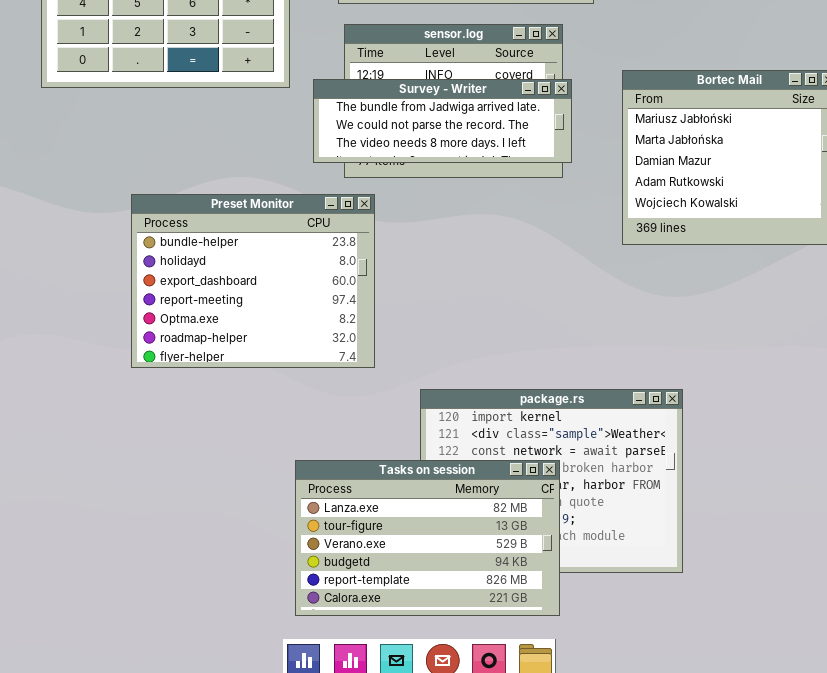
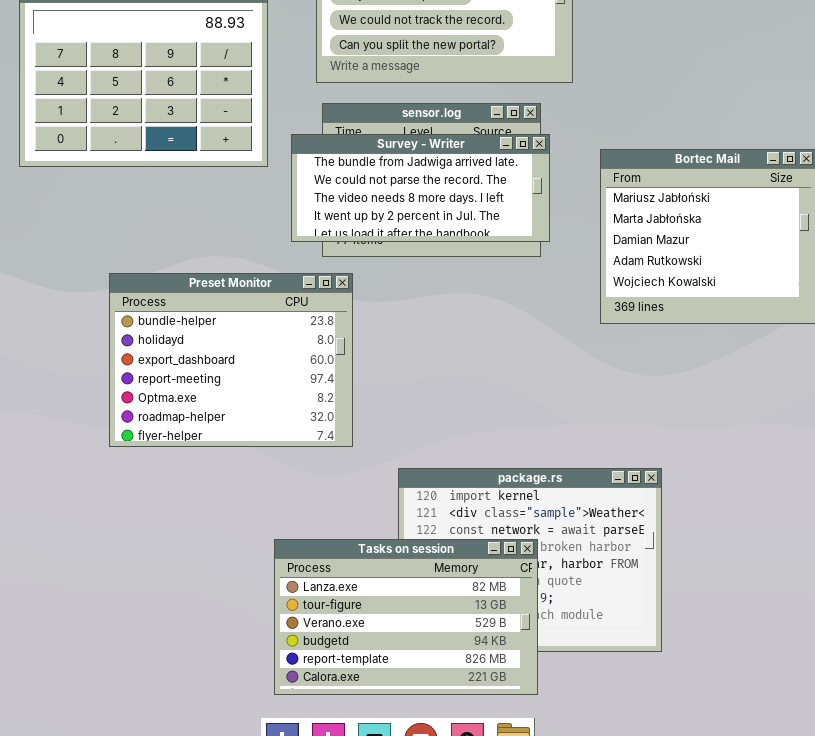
Survey - Writer: [313,79,572,163] -> [291,134,550,242], resized

